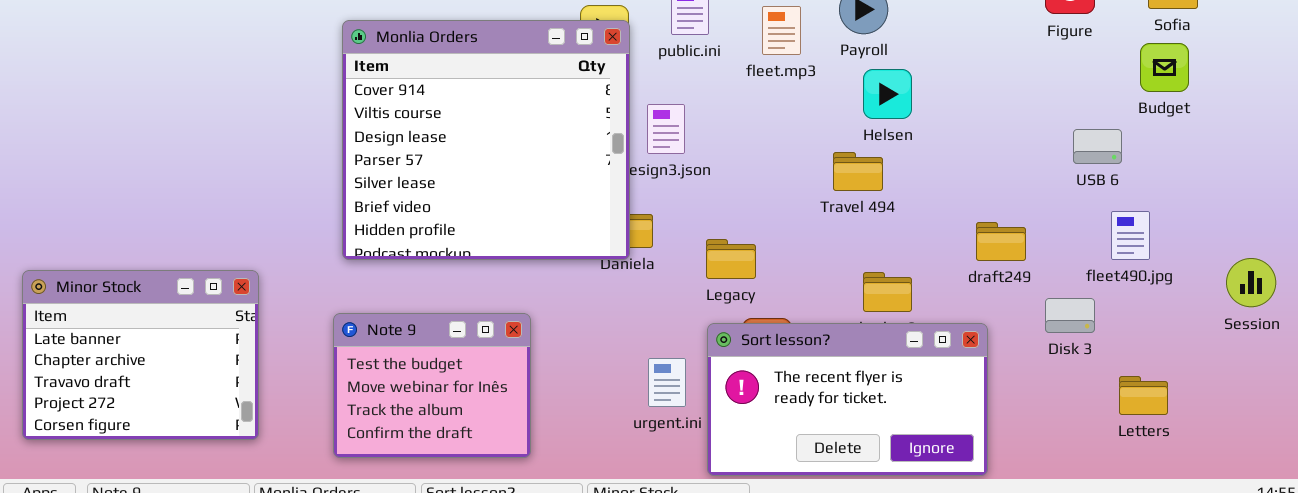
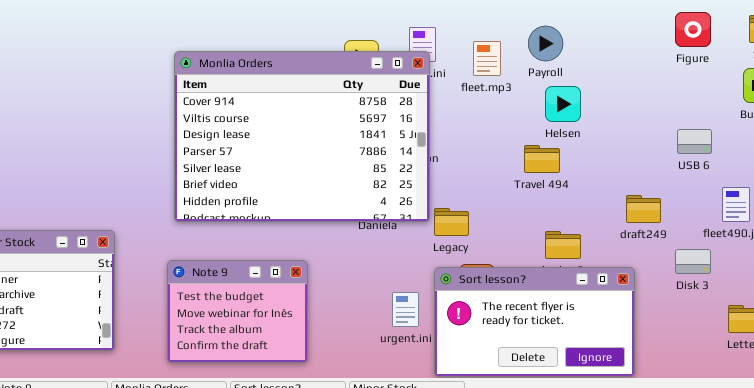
Monlia Orders: [342,20,630,260] -> [174,51,430,222], resized
USB 6: [1073,129,1122,164] -> [677,129,712,154], moved

